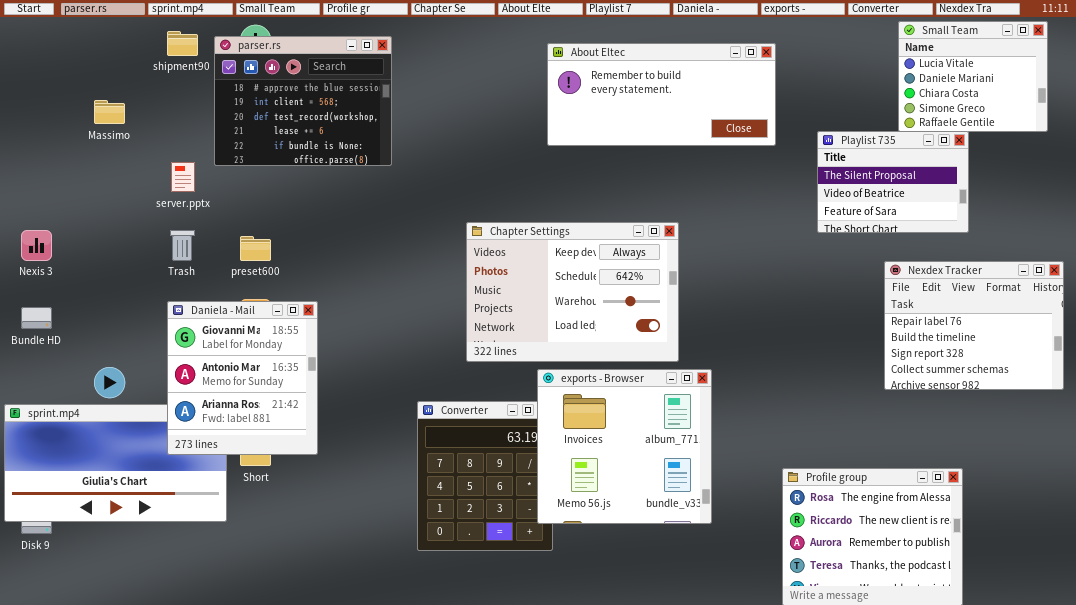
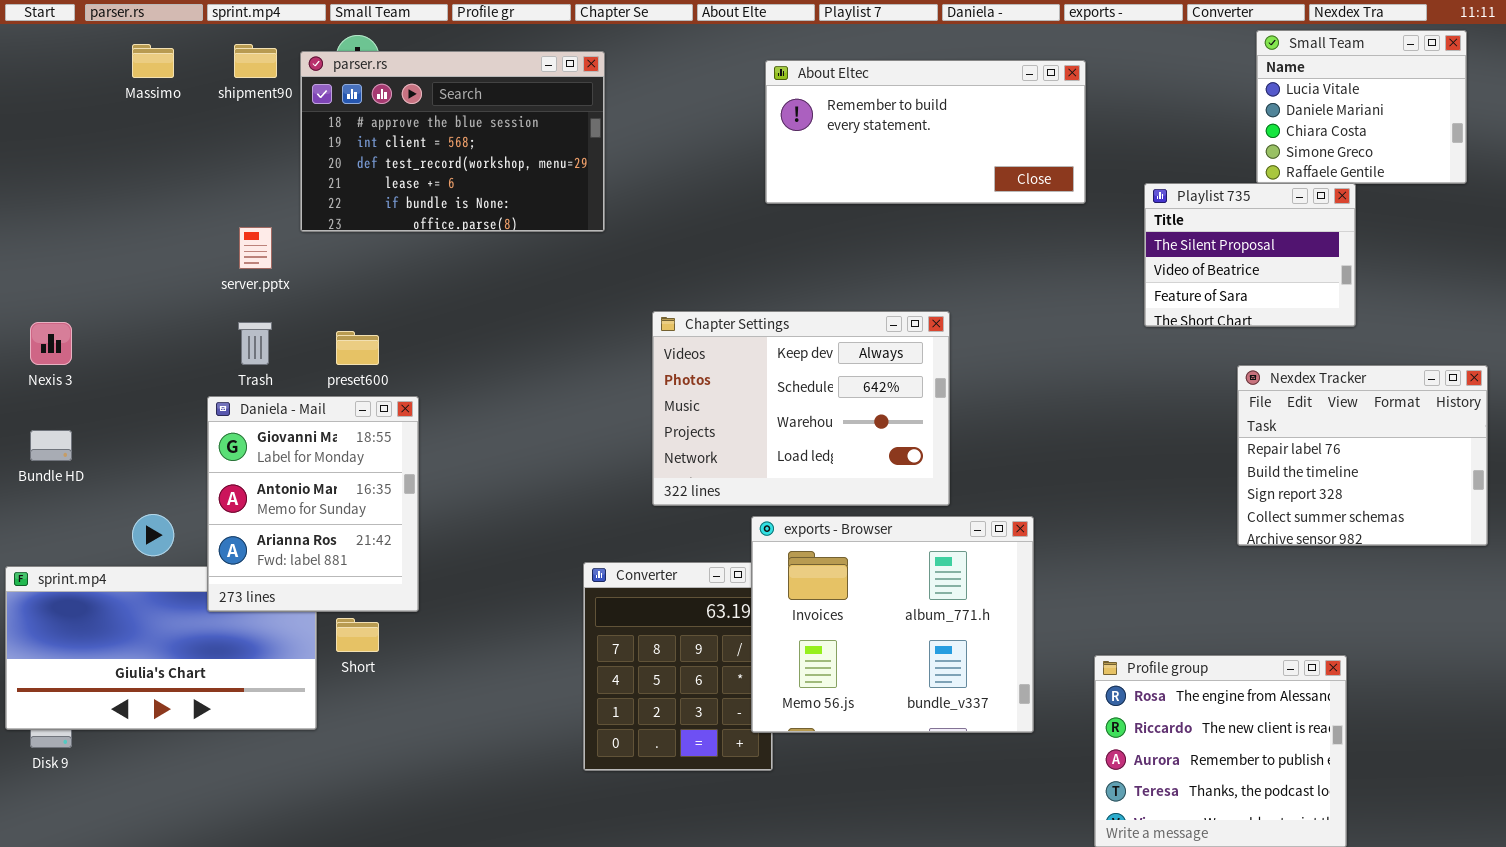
parser.rs: [214,36,392,166] -> [300,51,605,232], resized
Massimo: [94,100,125,124] -> [132,44,174,78], moved
Daniela - Mail: [167,301,318,455] -> [207,396,419,612], moved
exports - Browser: [537,369,712,524] -> [751,516,1034,733], resized

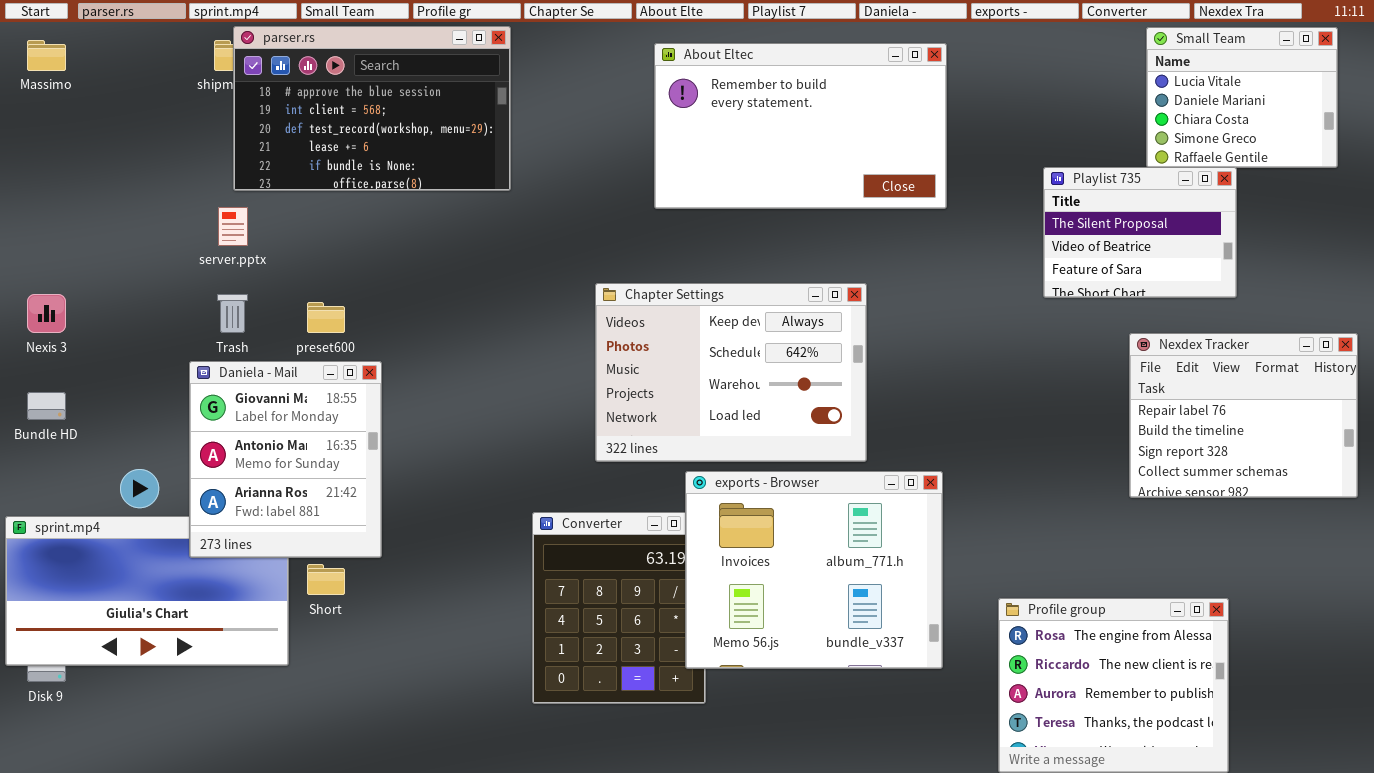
Massimo: [132,44,174,78] -> [27,40,66,71], moved
parser.rs: [300,51,605,232] -> [233,26,511,191], moved
About Eltec: [765,60,1086,204] -> [654,43,947,209], moved, resized

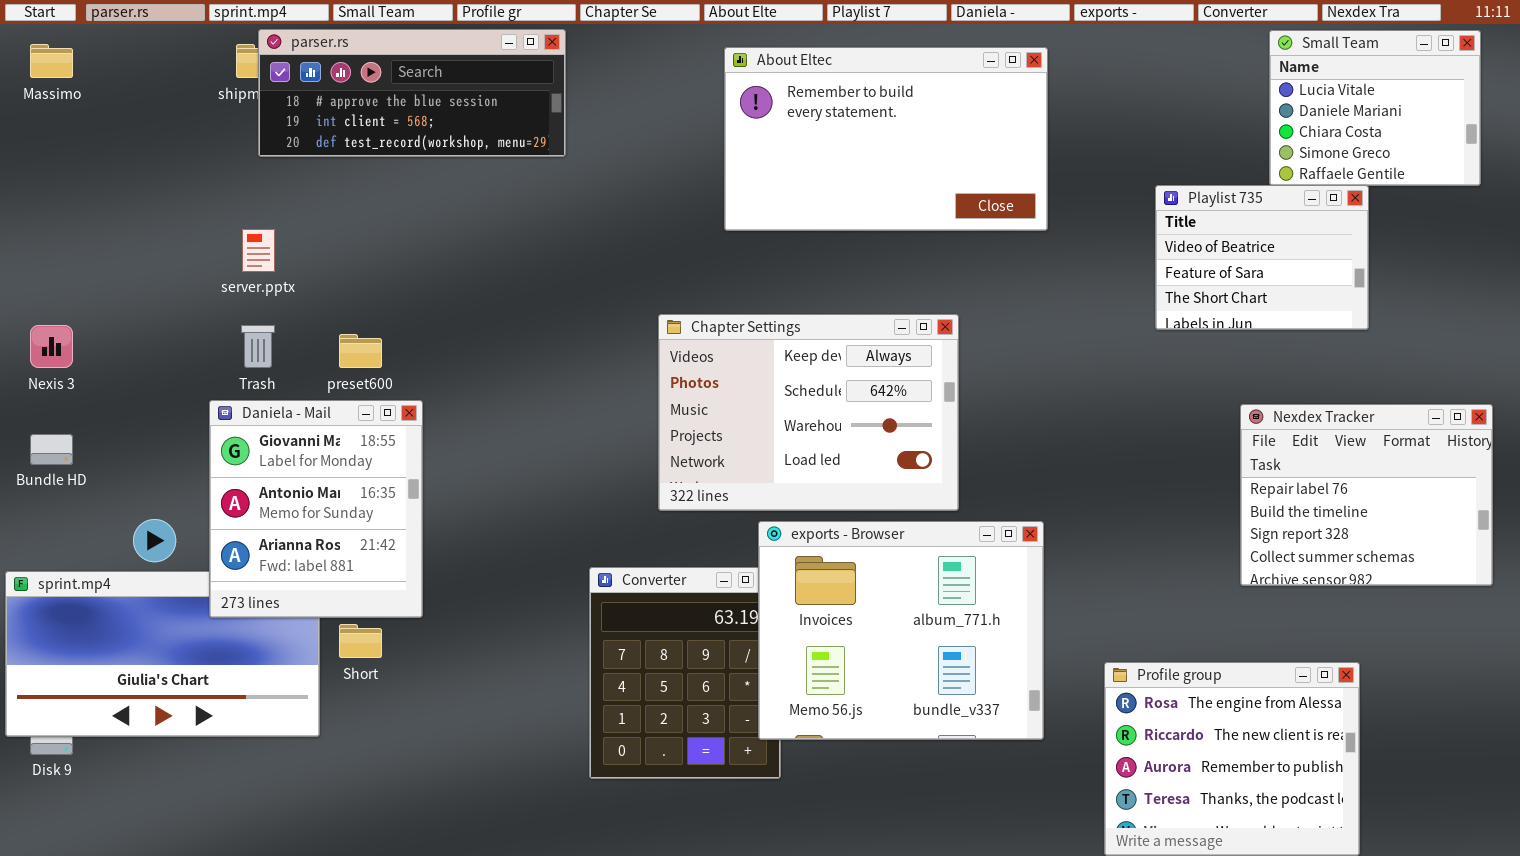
parser.rs: [233,26,511,191] -> [258,29,566,157], resized
Playlist 735: [1043,167,1237,298] -> [1155,185,1369,330], scrolled down 1 row
Nexdex Tracker: [1129,333,1358,498] -> [1240,404,1493,586], moved

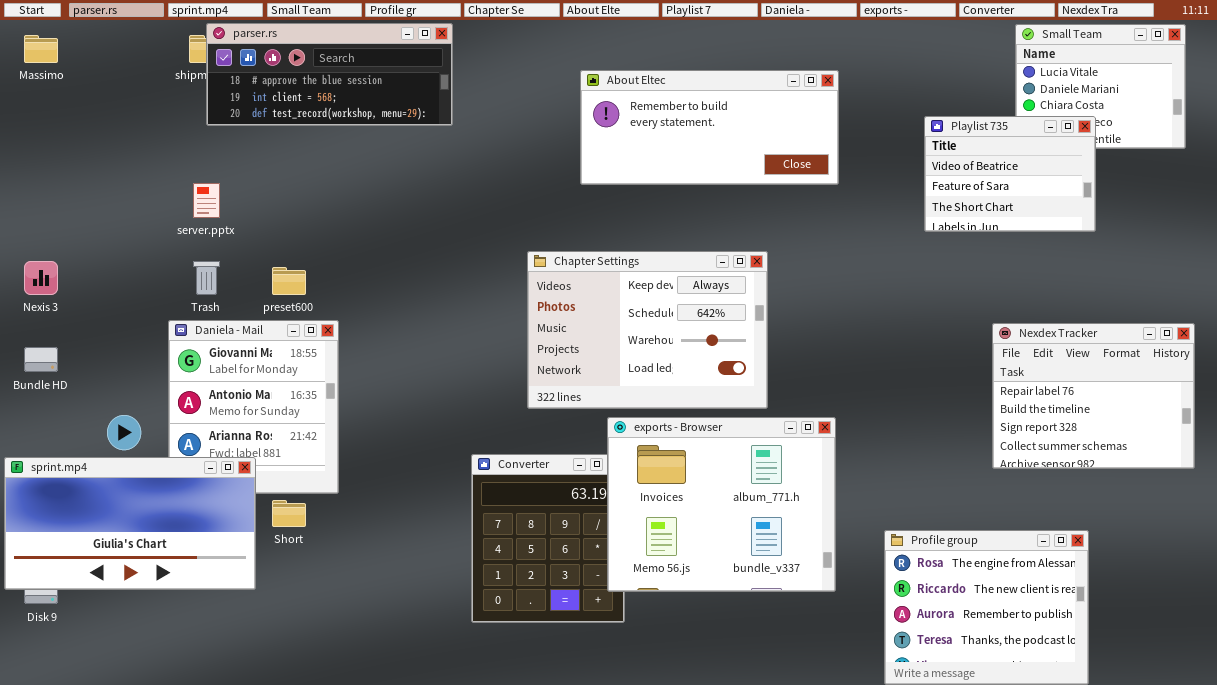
About Eltec: [724,47,1048,231] -> [580,70,839,185], resized
Playlist 735: [1155,185,1369,330] -> [924,116,1096,232], moved
sprint.mp4: [5,571,320,737] -> [4,457,256,590], raised

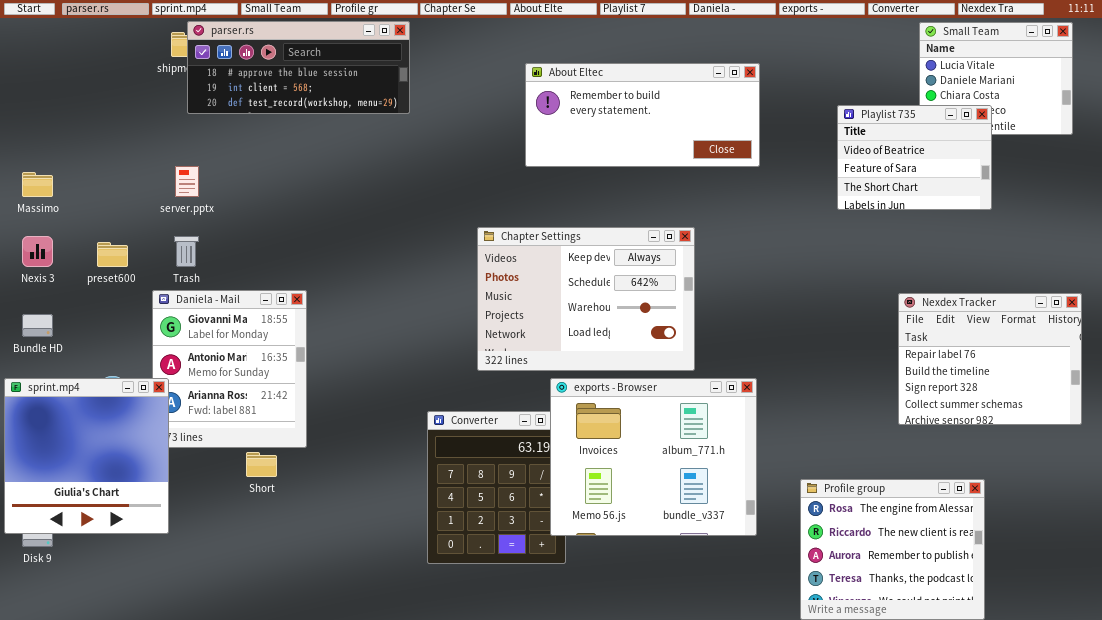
Massimo: [24,35,58,63] -> [22,172,53,197], moved
preset600: [272,267,306,295] -> [97,242,128,267], moved
sprint.mp4: [4,457,256,590] -> [4,378,169,534], resized

